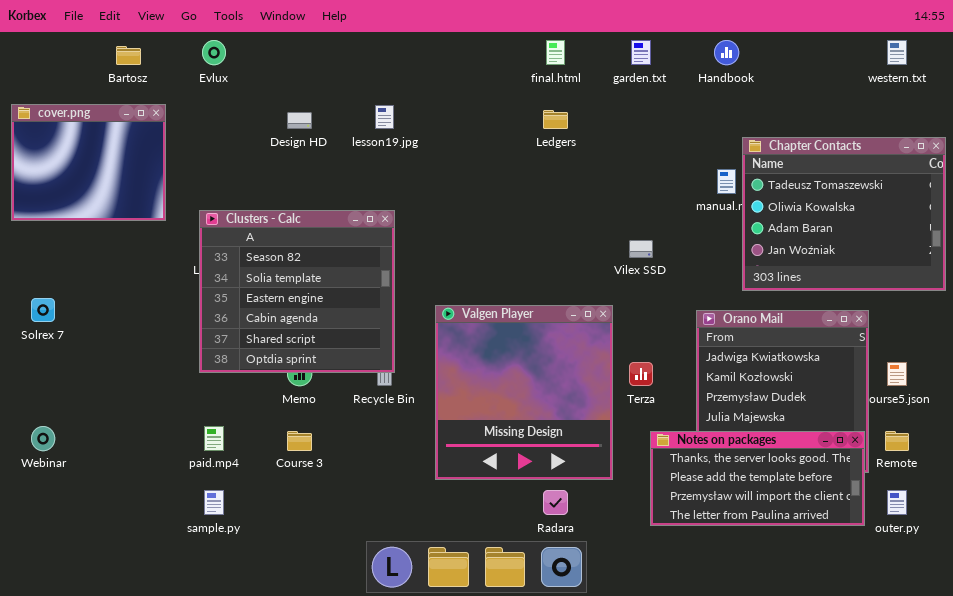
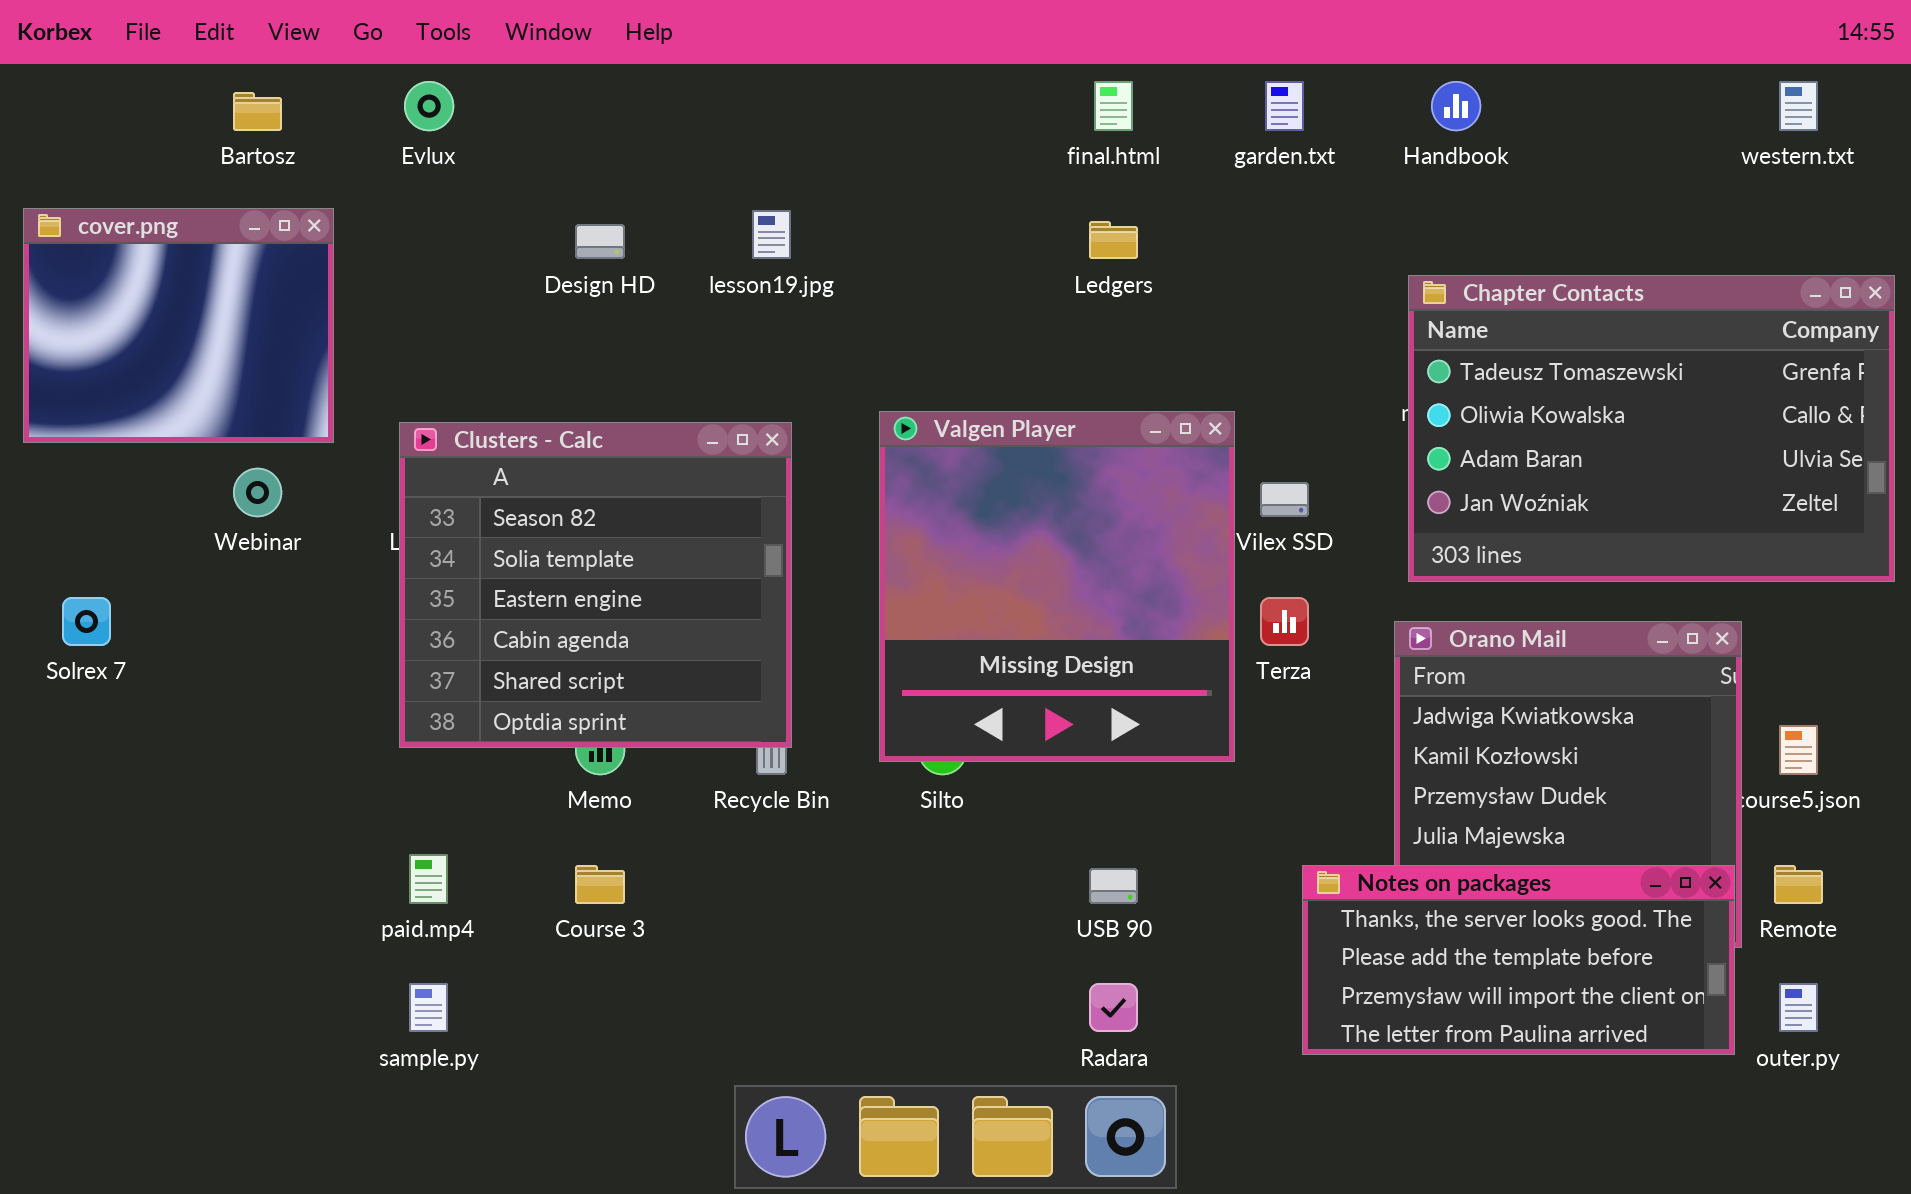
Chapter Contacts: [742,137,946,291] -> [1408,275,1895,582], resized
Valgen Player: [435,305,613,480] -> [879,411,1235,762], moved
Terza: [629,362,653,386] -> [1260,597,1309,646], moved
Webinar: [31,426,55,451] -> [233,468,282,517], moved

